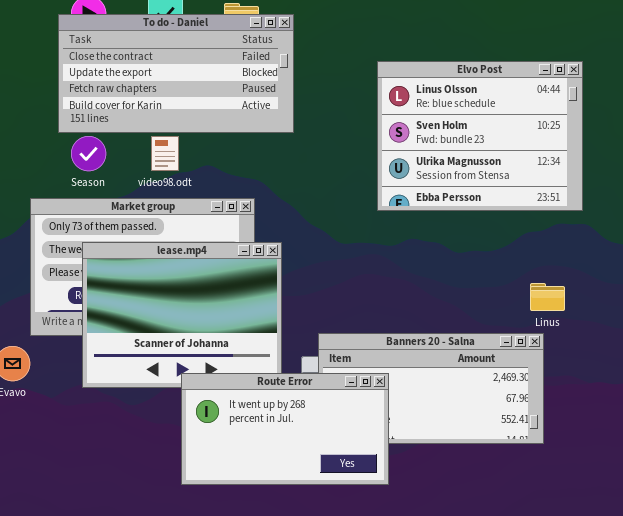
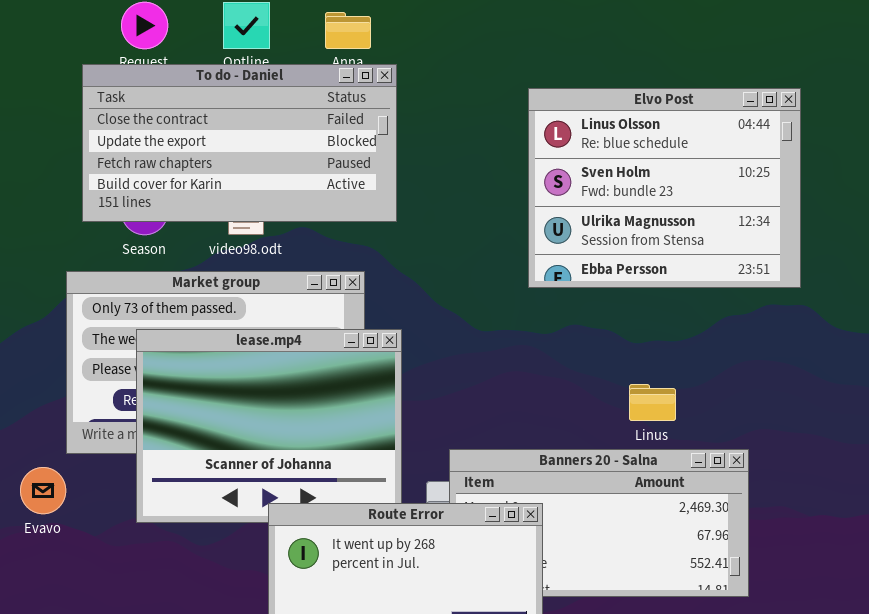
To do - Daniel: [58,14,294,133] -> [82,64,397,222], moved
Linus: [530,283,565,311] -> [629,384,676,421], moved

